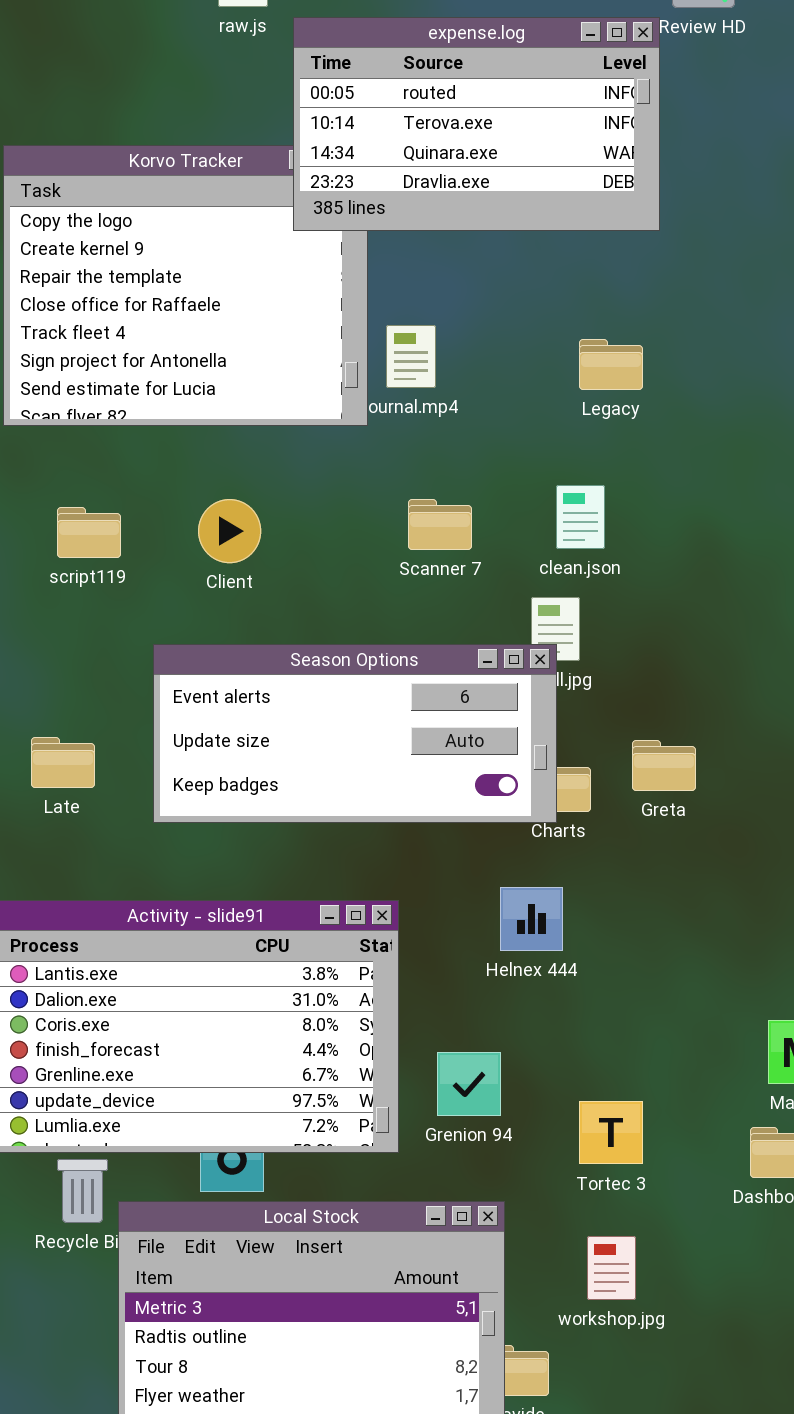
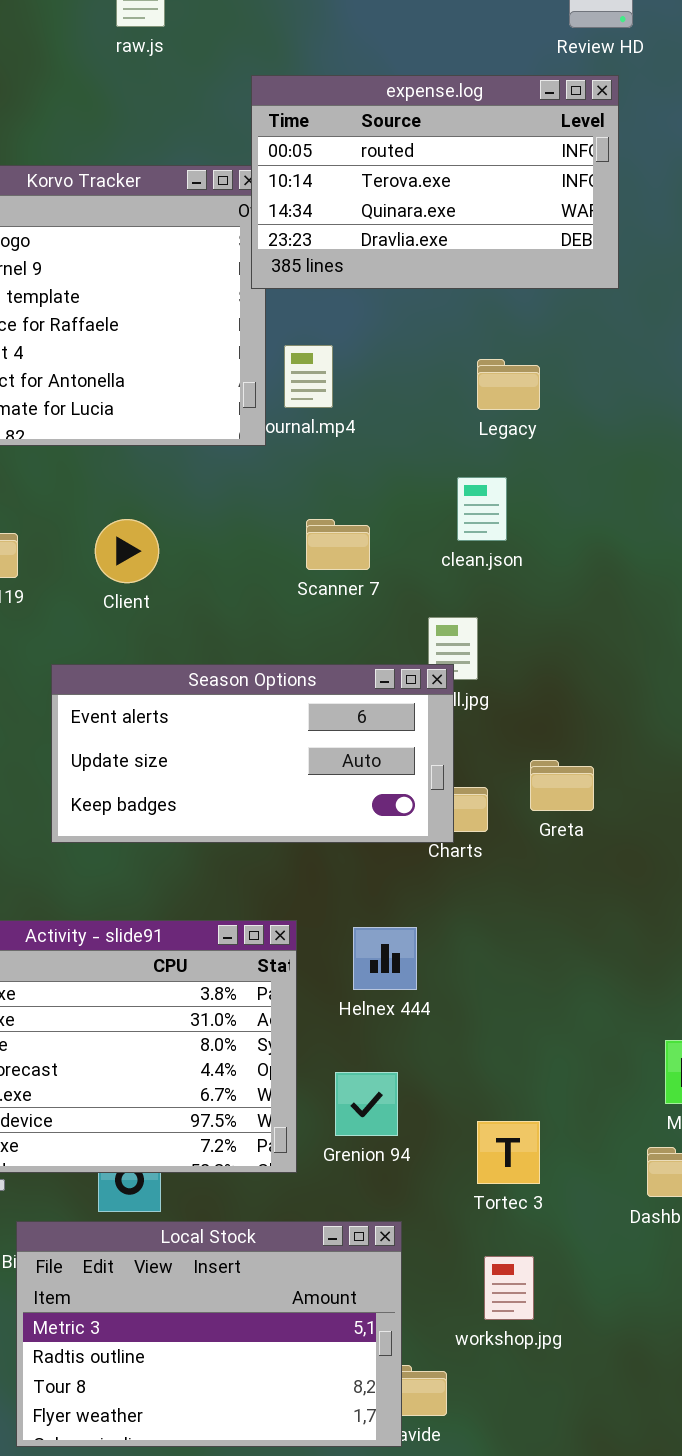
expense.log: [293,17,660,231] -> [251,75,619,289], moved
clean.json: [556,485,605,549] -> [457,477,507,541], moved
Helnex 444: [500,887,563,951] -> [353,927,417,990], moved

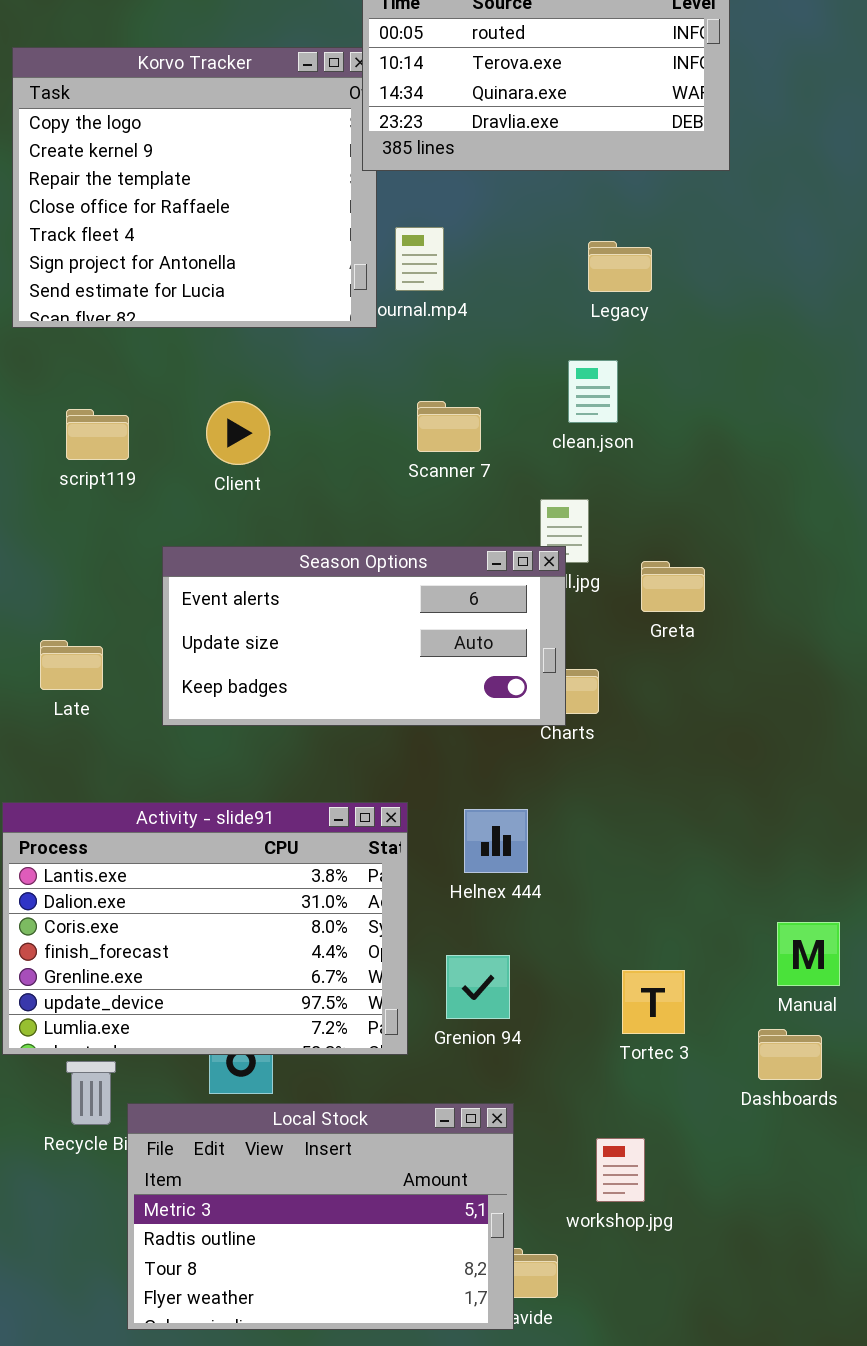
Greta: [530,760,594,811] -> [641,561,705,612], moved
Tortec 3: [477,1121,540,1184] -> [622,970,685,1034], moved

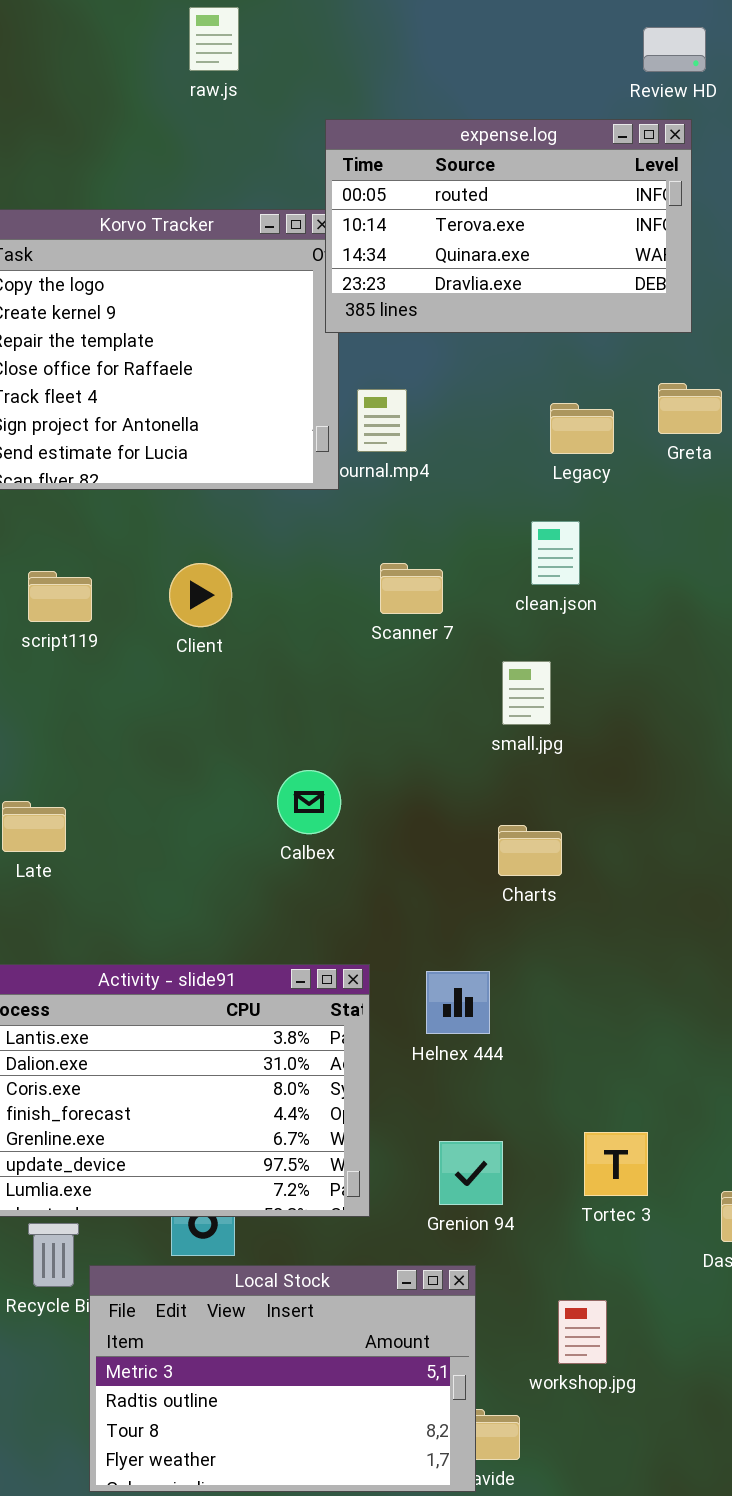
Season Options: [162,546,566,726] -> none, closed
Greta: [641,561,705,612] -> [658,383,722,434], moved
Grenion 94: [446,955,510,1019] -> [439,1141,503,1205], moved

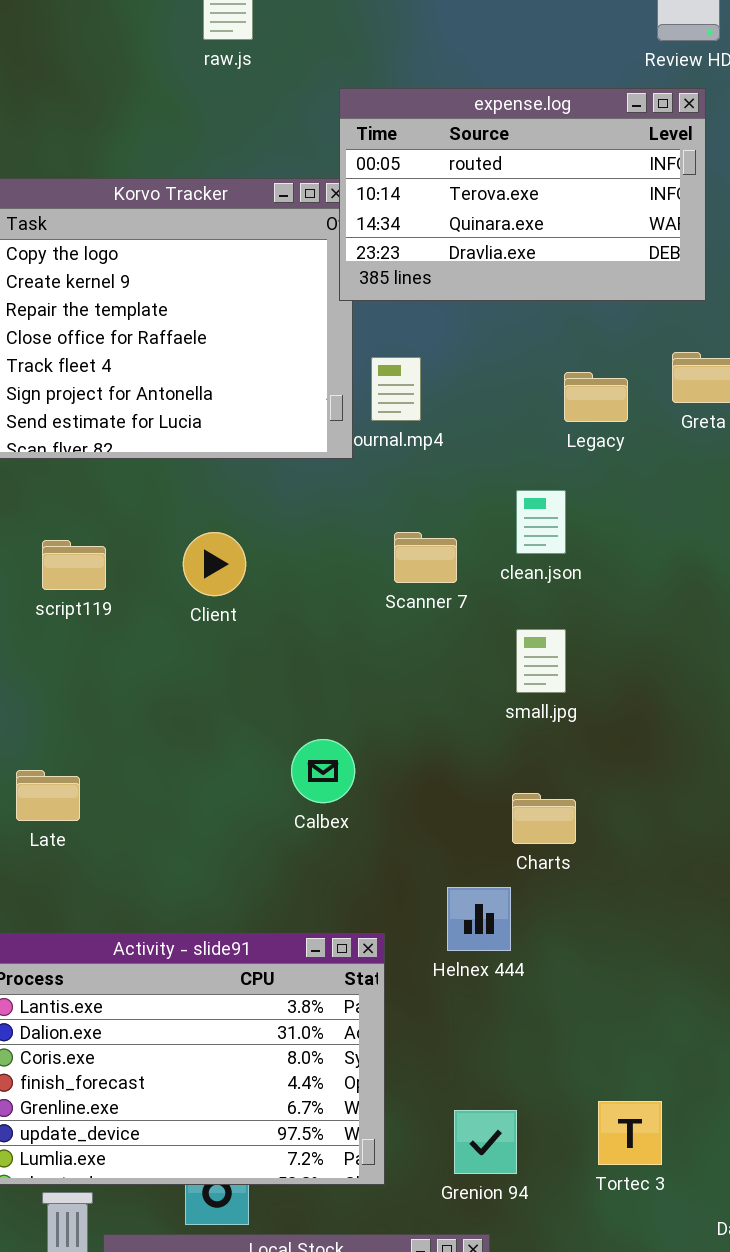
clean.json: [531,521,580,585] -> [516,490,566,554], moved
Helnex 444: [426,971,490,1034] -> [447,887,511,951], moved

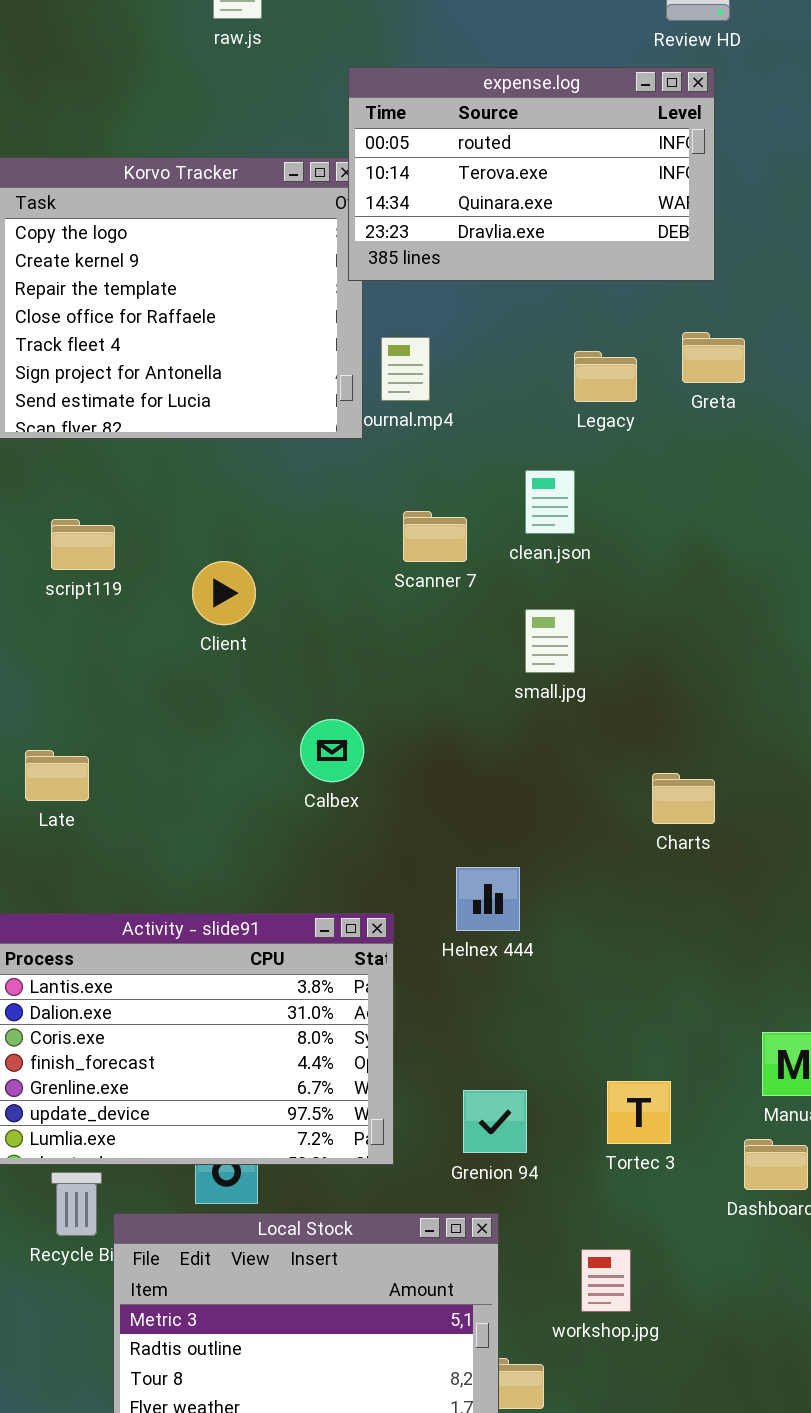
Client: [183,532,246,596] -> [192,561,256,625], moved
Charts: [512,793,576,844] -> [652,773,715,824], moved

